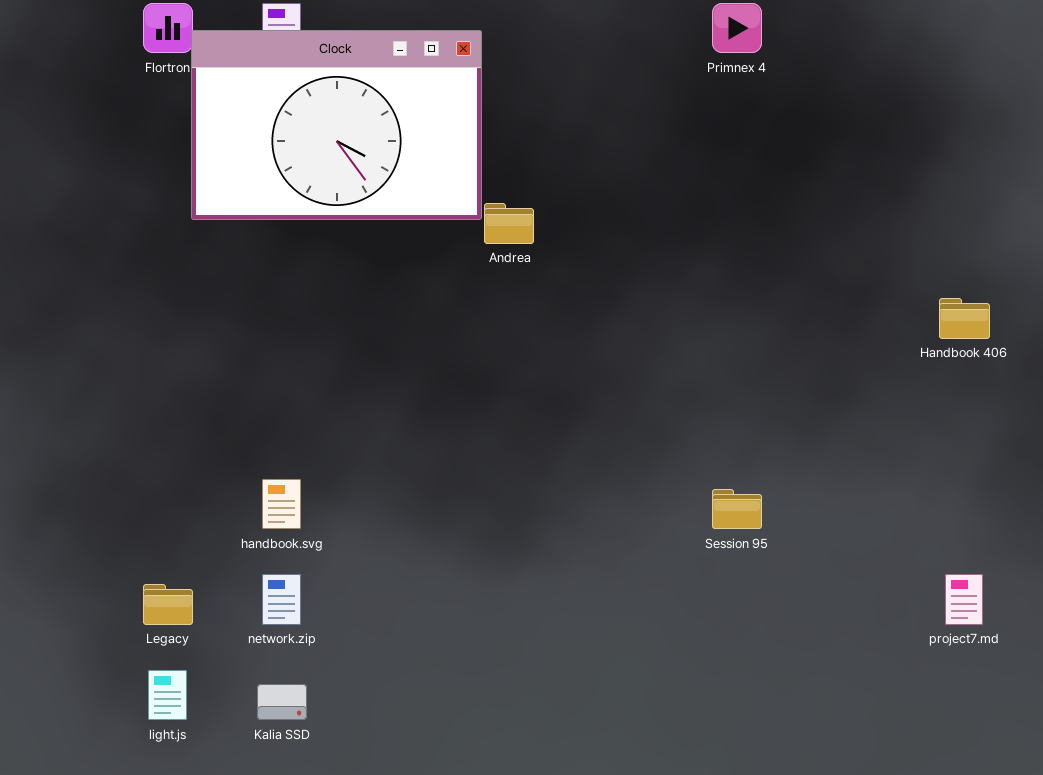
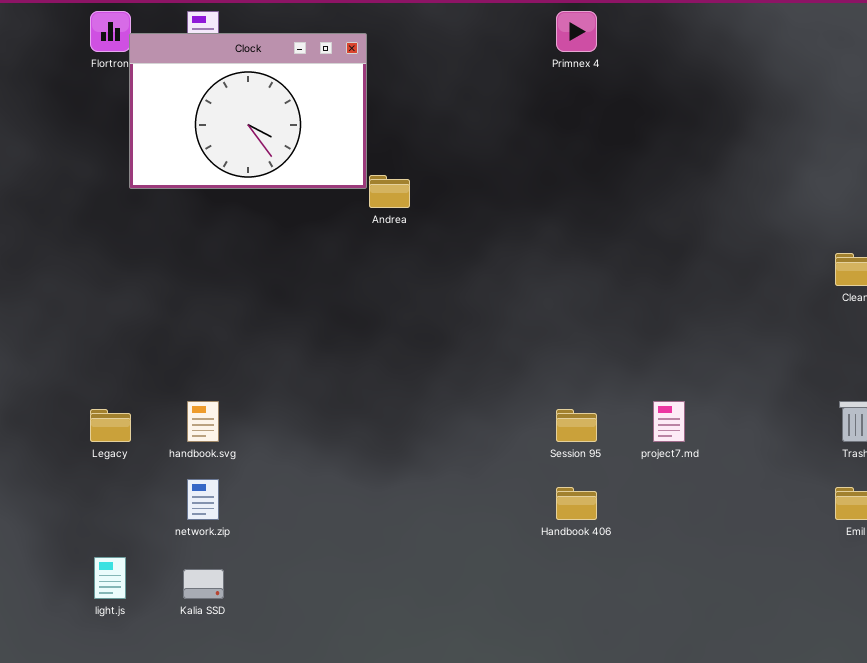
Handbook 406: [939,298,990,339] -> [556,487,597,520], moved
project7.md: [945,574,983,625] -> [653,401,685,442], moved
Legacy: [143,584,193,625] -> [90,409,131,442], moved

